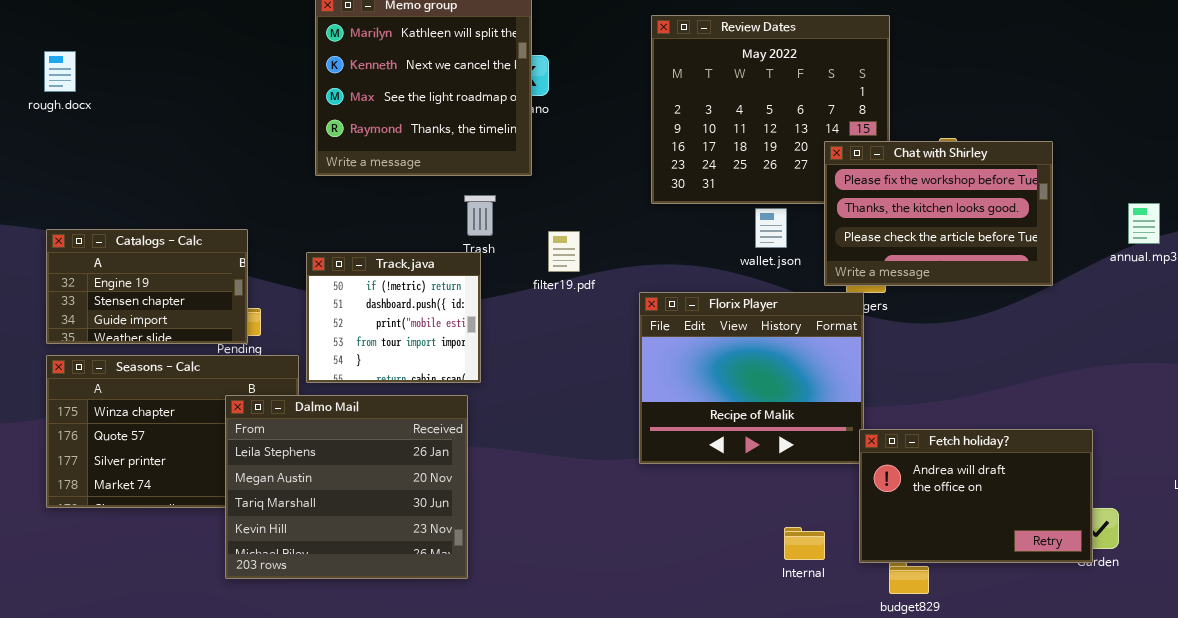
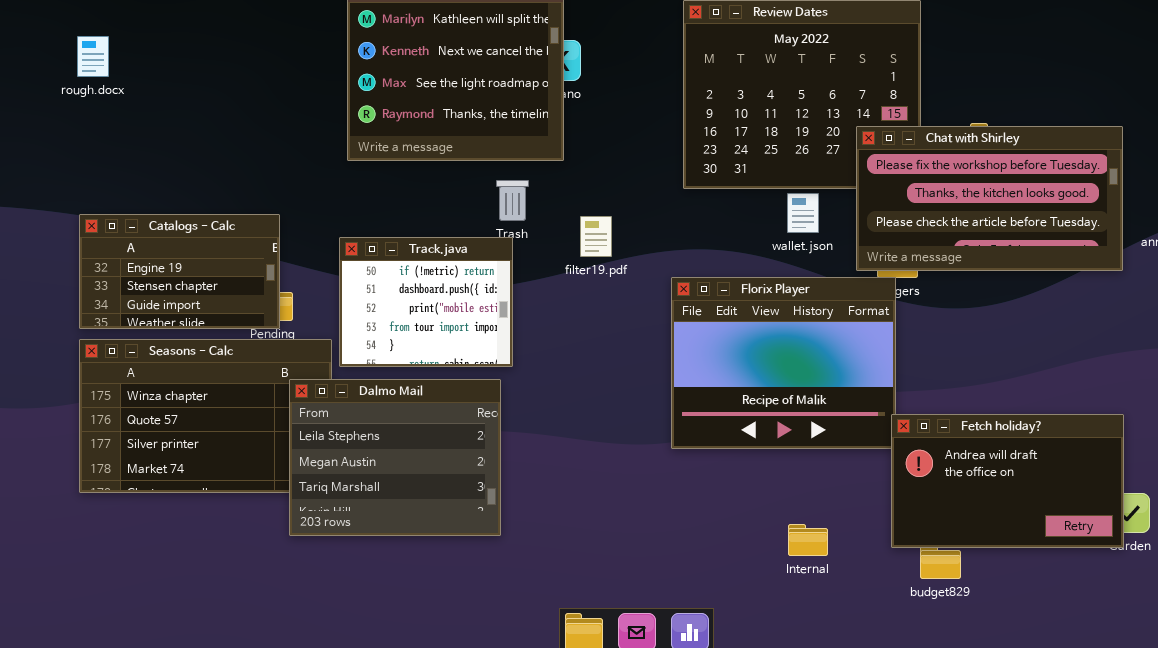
Chat with Shirley: [824,141,1053,286] -> [856,126,1123,271], resized
Dalmo Mail: [225,395,468,579] -> [289,379,501,536], resized
Internal: [784,527,825,560] -> [788,524,828,556], moved

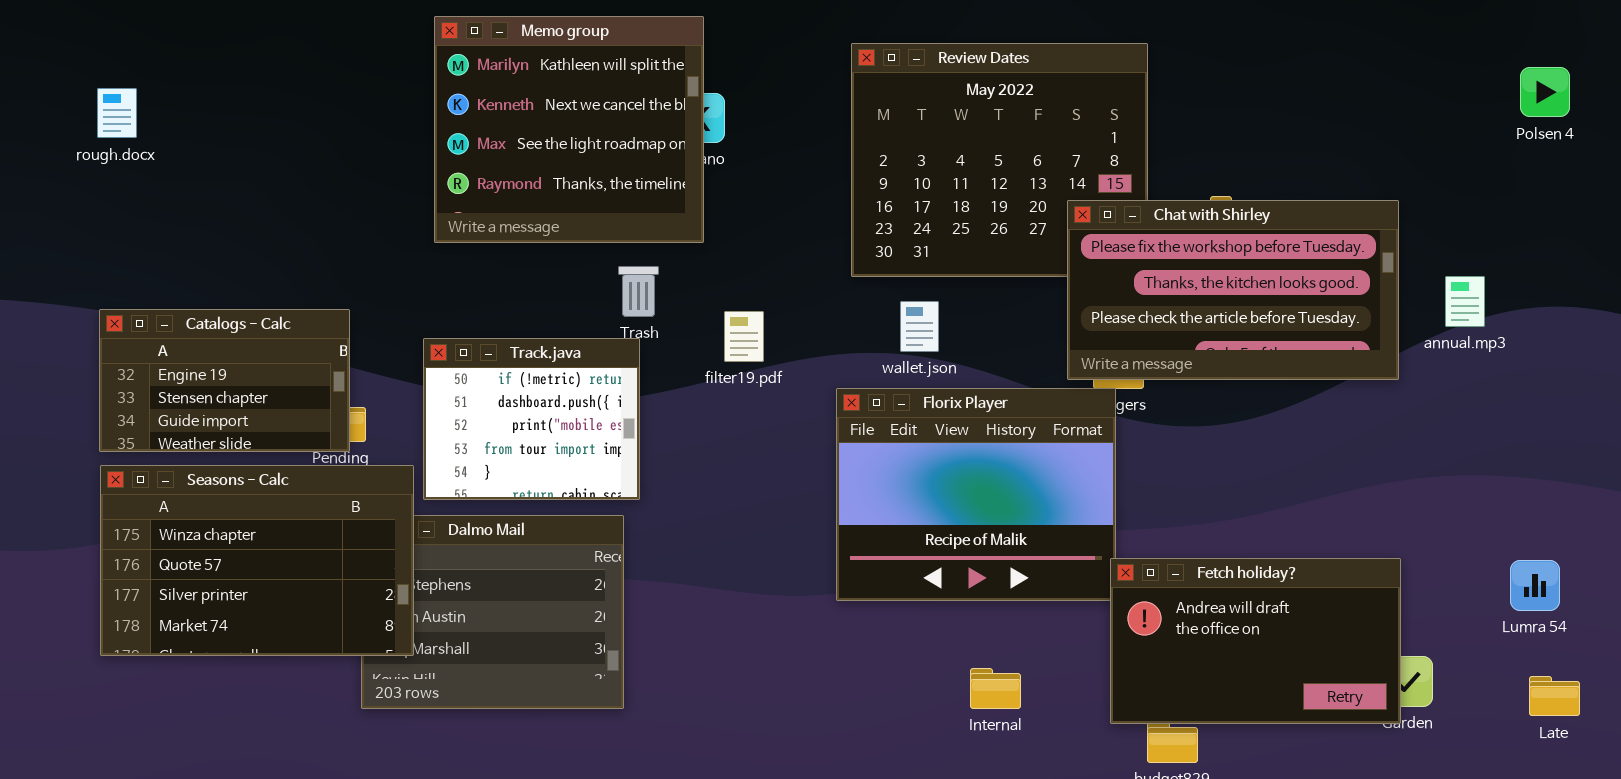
wallet.json: [787,193,819,233] -> [900,301,939,352], moved
Seasons - Calc: [79,339,332,493] -> [100,465,414,656], raised
Internal: [788,524,828,556] -> [970,668,1021,709], moved

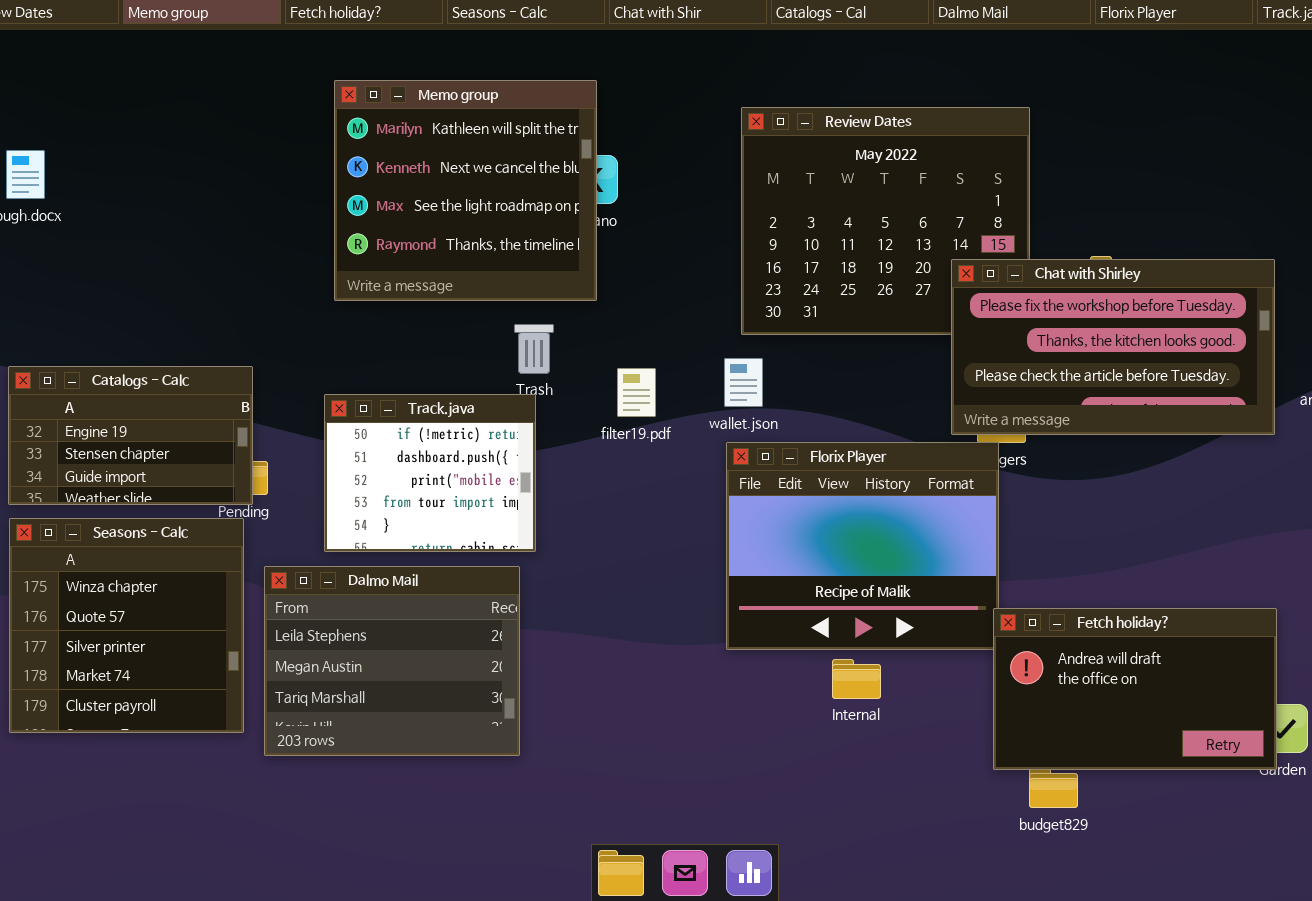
wallet.json: [900,301,939,352] -> [724,358,763,407], moved
Seasons - Calc: [100,465,414,656] -> [9,518,244,733], resized
Internal: [970,668,1021,709] -> [832,659,881,699], moved

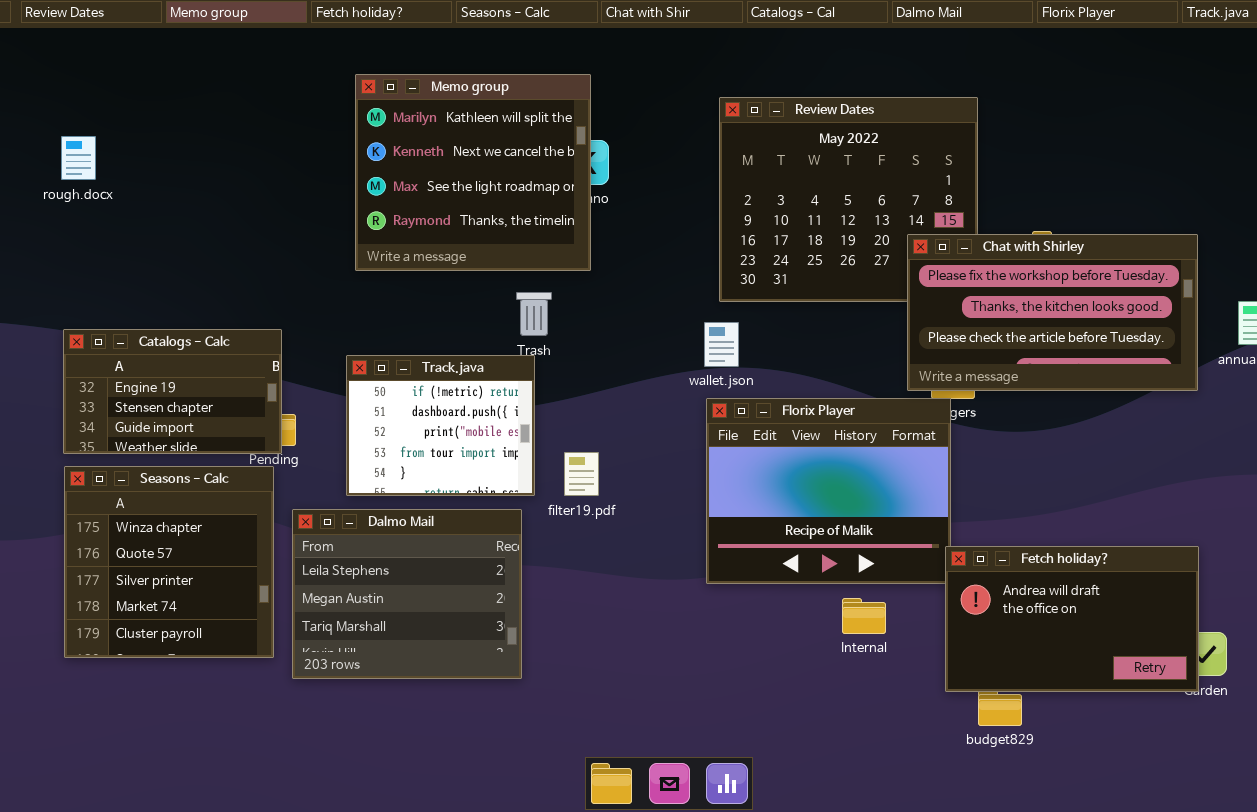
filter19.pdf: [617,368,656,417] -> [564,452,599,496], moved
Internal: [832,659,881,699] -> [842,598,886,634], moved

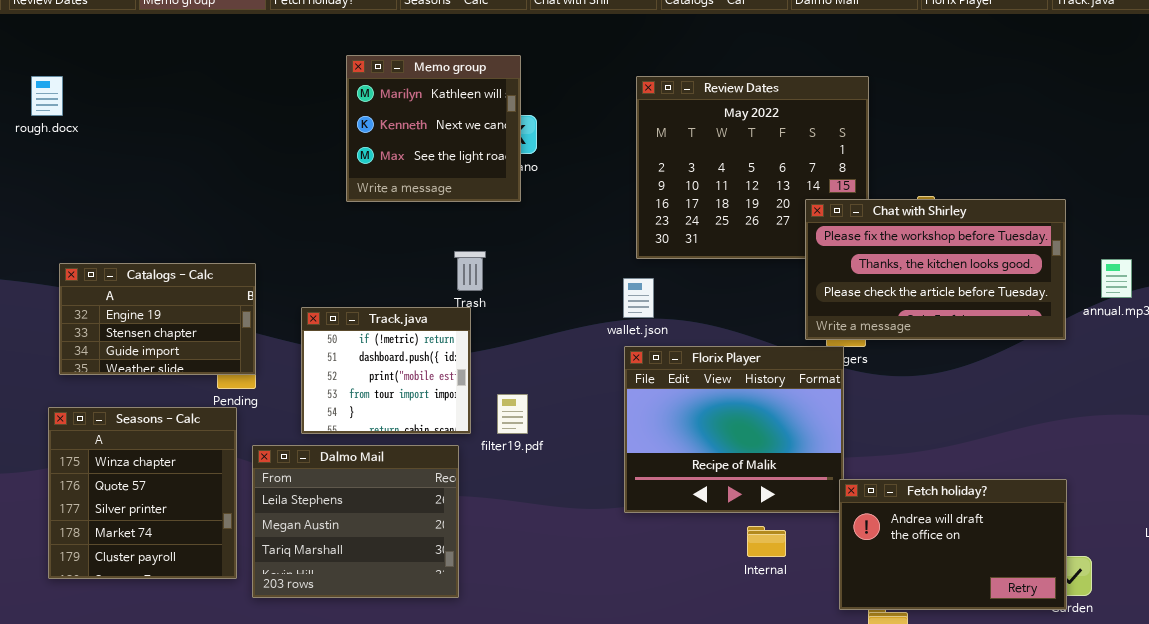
Memo group: [355,74,591,271] -> [346,55,521,202], resized
rough.docx: [61,136,96,180] -> [31,76,63,116], moved
Catalogs - Calc: [63,329,282,454] -> [59,263,256,375], moved

